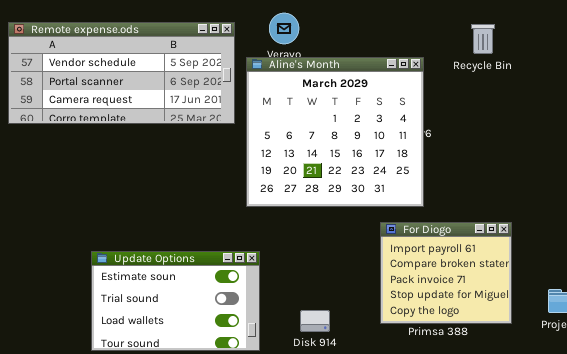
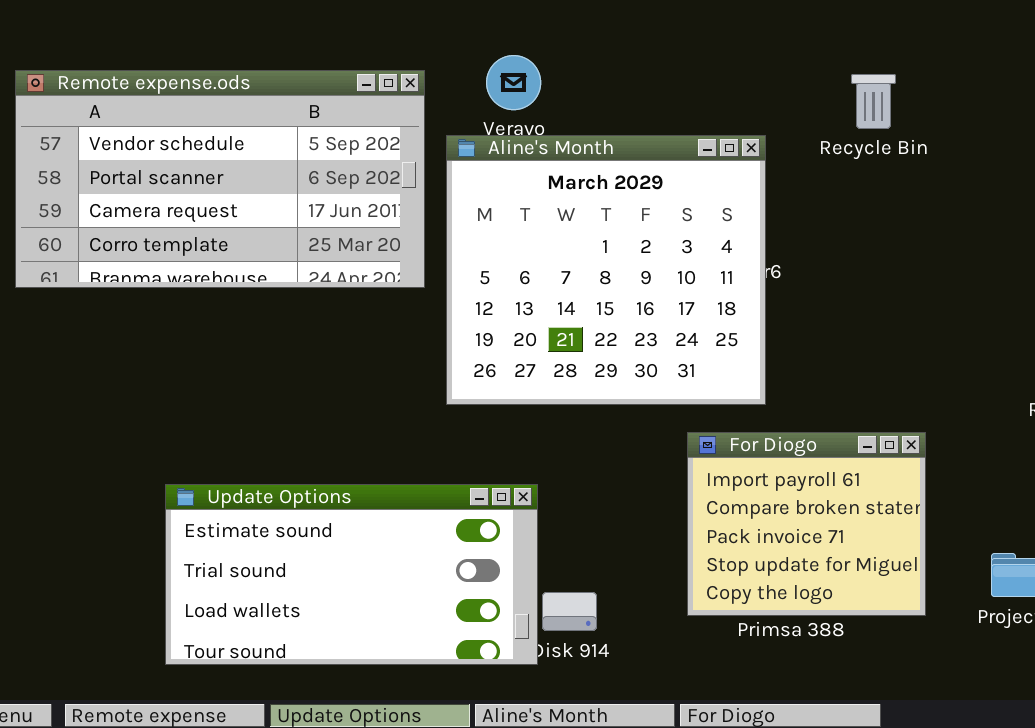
Remote expense.ods: [8,22,235,124] -> [15,70,425,288], resized
Update Options: [91,251,260,351] -> [165,484,538,665], resized

